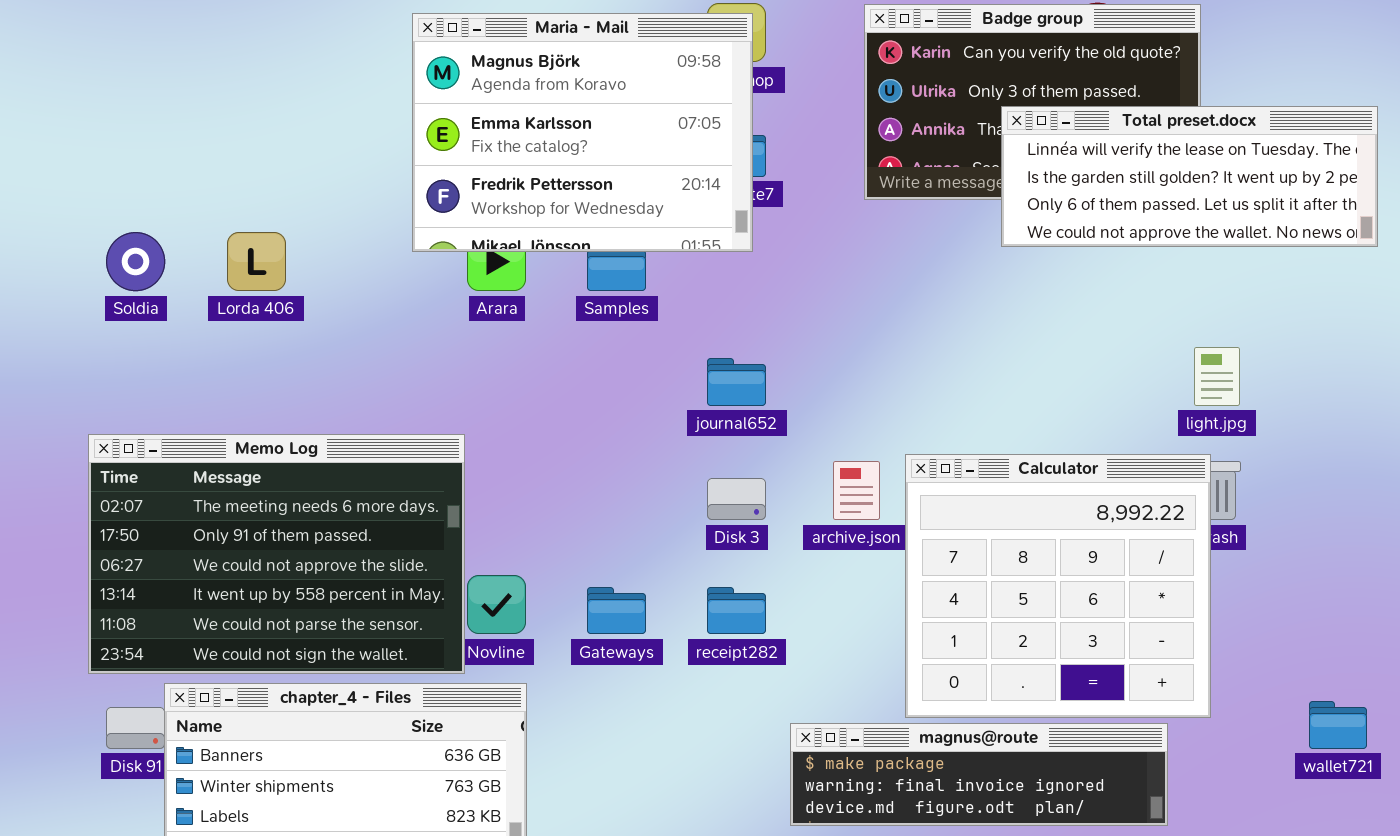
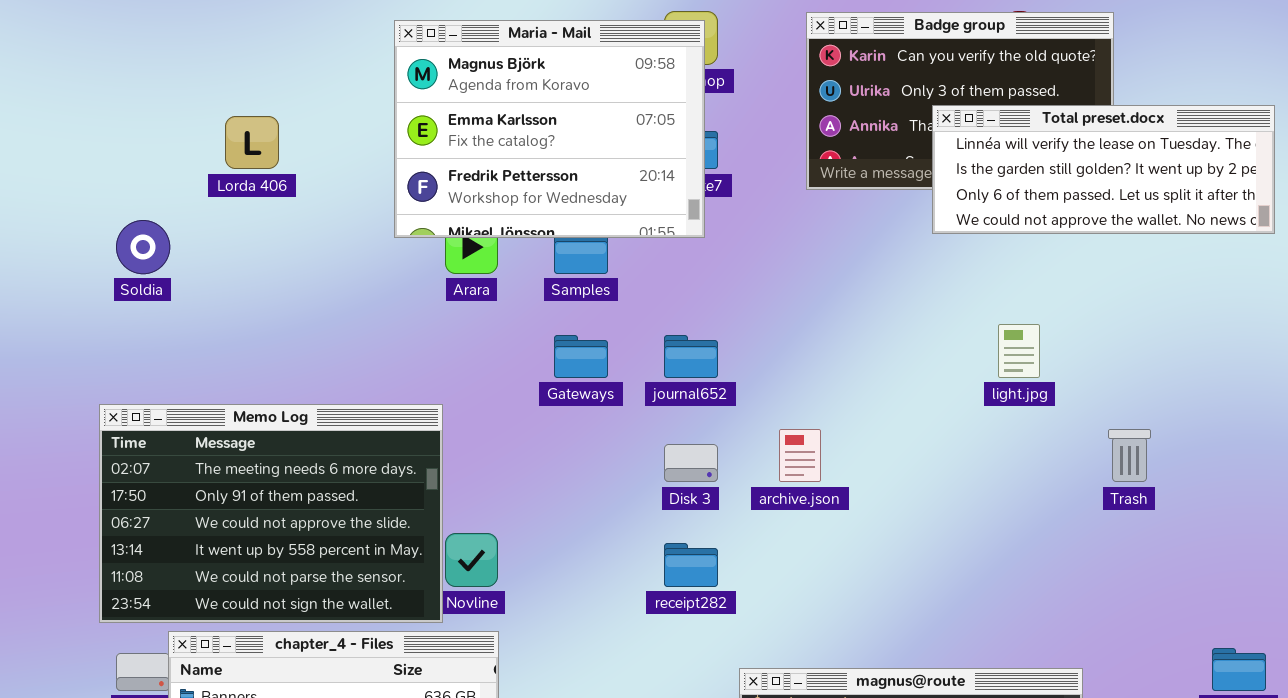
Lorda 406: [227,232,286,291] -> [225,116,279,169], moved
light.jpg: [1194,347,1240,406] -> [998,324,1040,378], moved
Calculator: [905,454,1211,718] -> none, closed
Gateways: [587,587,646,634] -> [554,335,608,378], moved

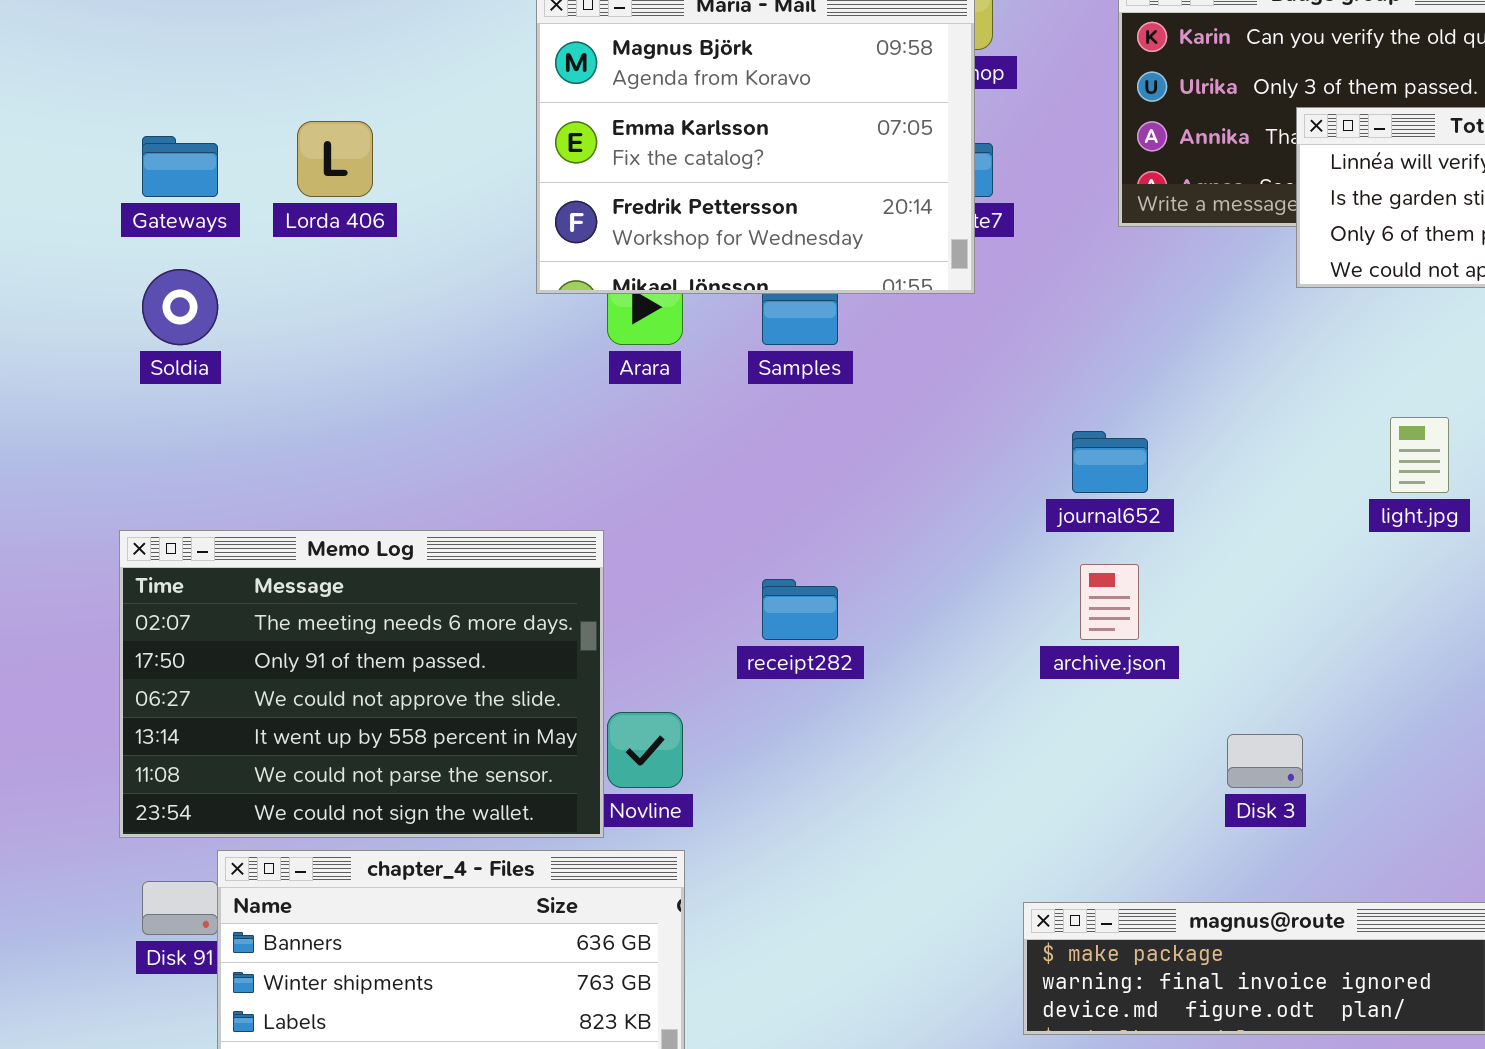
Gateways: [554,335,608,378] -> [142,136,218,197], moved
journal652: [664,335,718,378] -> [1072,431,1148,493], moved
Disk 3: [664,444,718,482] -> [1227,734,1303,788], moved
receipt282: [664,543,718,587] -> [762,579,838,640], moved

